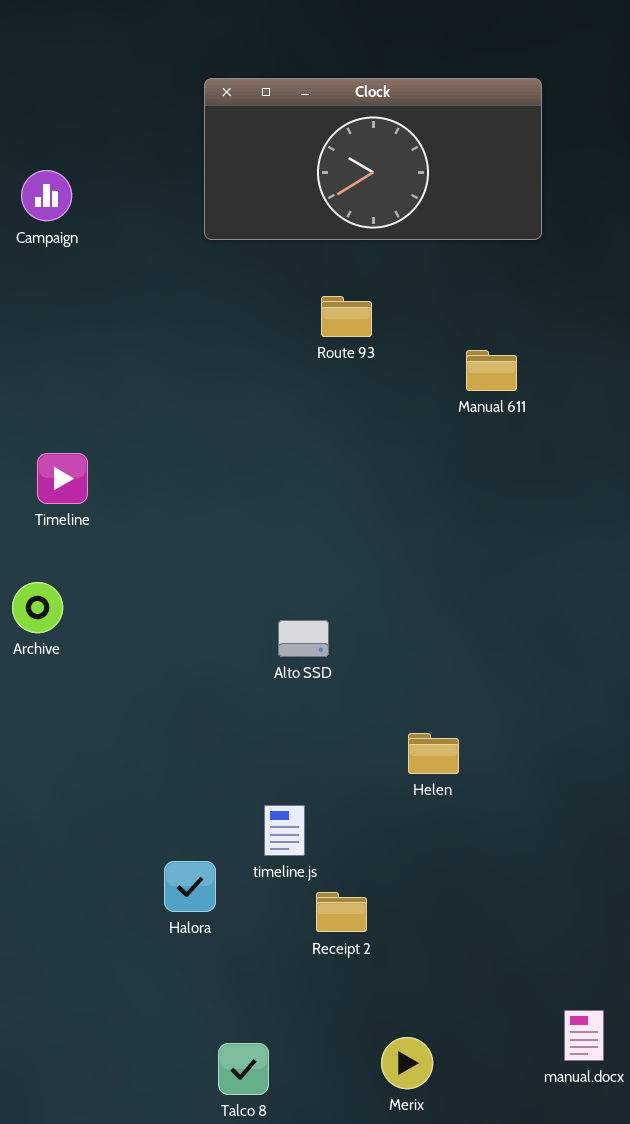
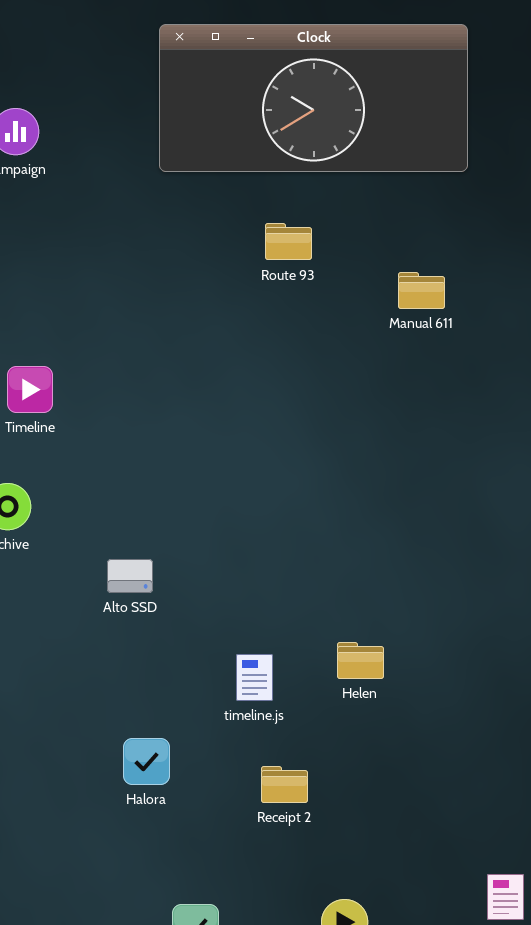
Alto SSD: [278,620,329,657] -> [107,559,153,593], moved
Helen: [408,733,459,774] -> [337,642,384,679], moved
timeline.js: [264,805,305,856] -> [236,654,273,701], moved

